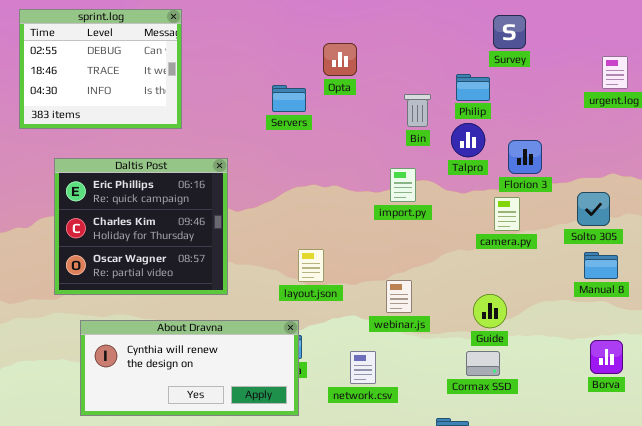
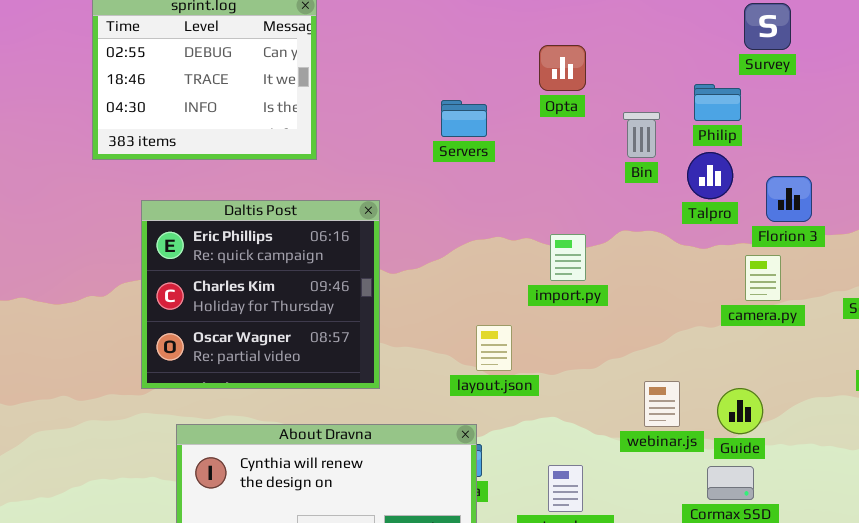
Opta: [323,43,357,76] -> [539,45,586,91], moved
import.py: [390,168,416,202] -> [550,234,586,281], moved
webinar.js: [386,280,412,313] -> [644,381,680,427], moved

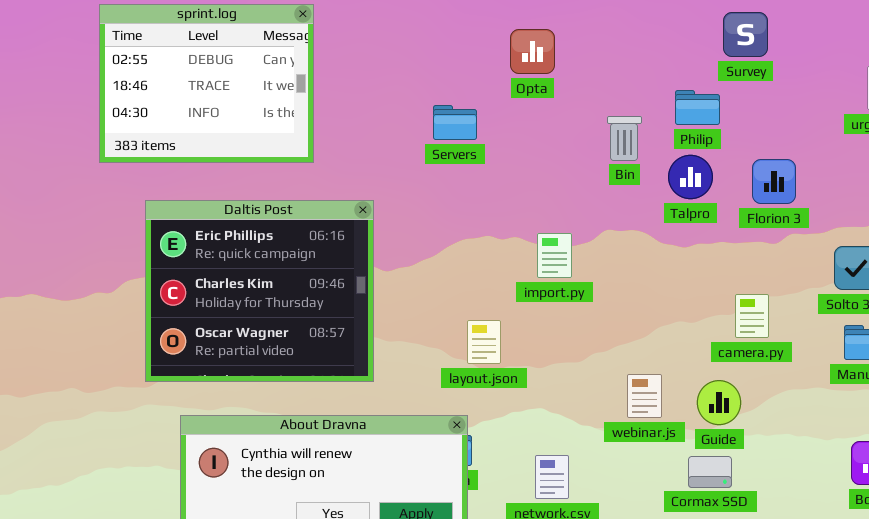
Opta: [539,45,586,91] -> [510,29,555,74], moved
Florion 3: [766,176,812,222] -> [752,159,796,204], moved
camera.py: [745,255,781,301] -> [735,294,769,338], moved

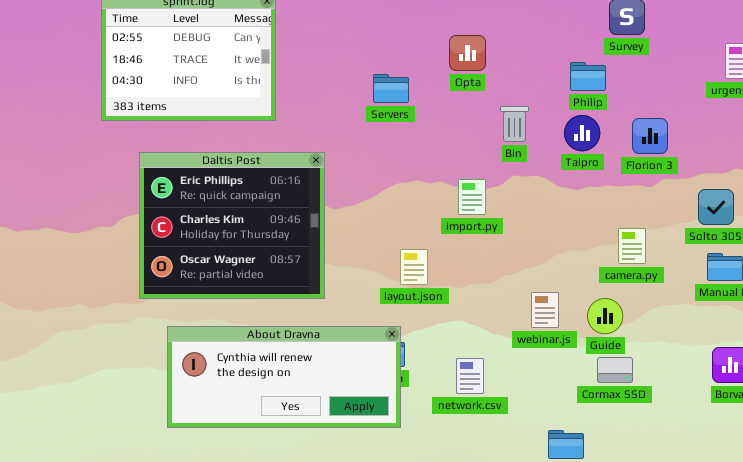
Opta: [510,29,555,74] -> [449,35,486,71], moved
Bin: [607,116,642,161] -> [500,106,529,142], moved
Cormax SSD: [688,456,732,488] -> [597,357,633,383], moved

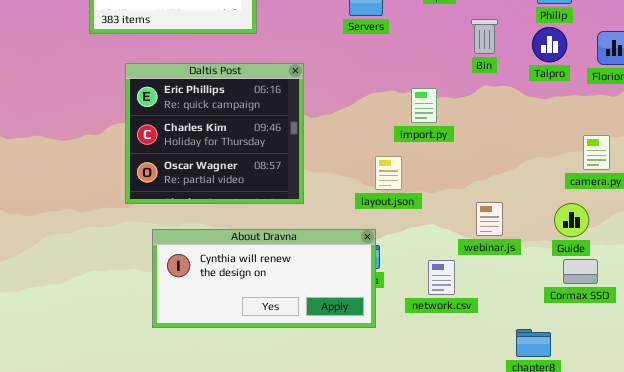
import.py: [458,179,486,215] -> [411,88,437,123], moved
webinar.js: [531,292,559,328] -> [476,202,503,236], moved

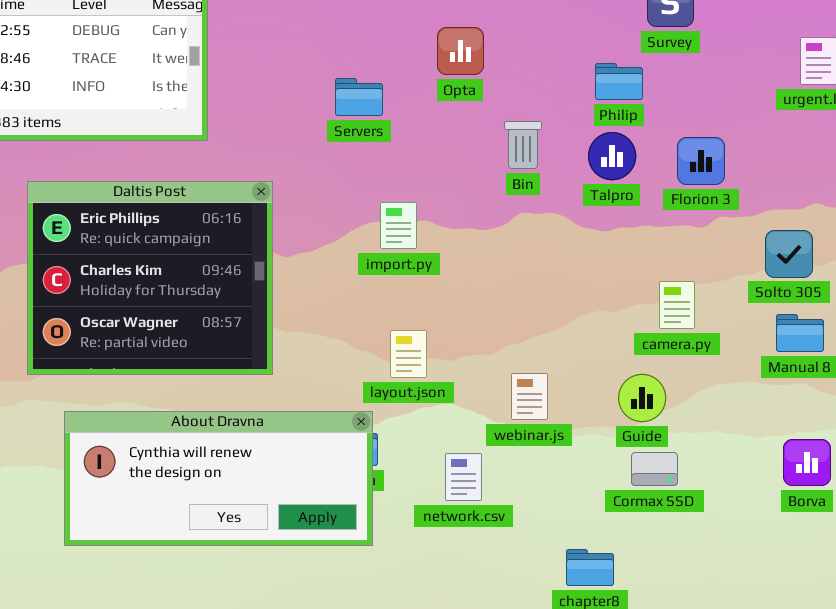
import.py: [411,88,437,123] -> [380,202,417,249], moved
layout.json: [375,156,402,190] -> [390,330,427,378], moved

